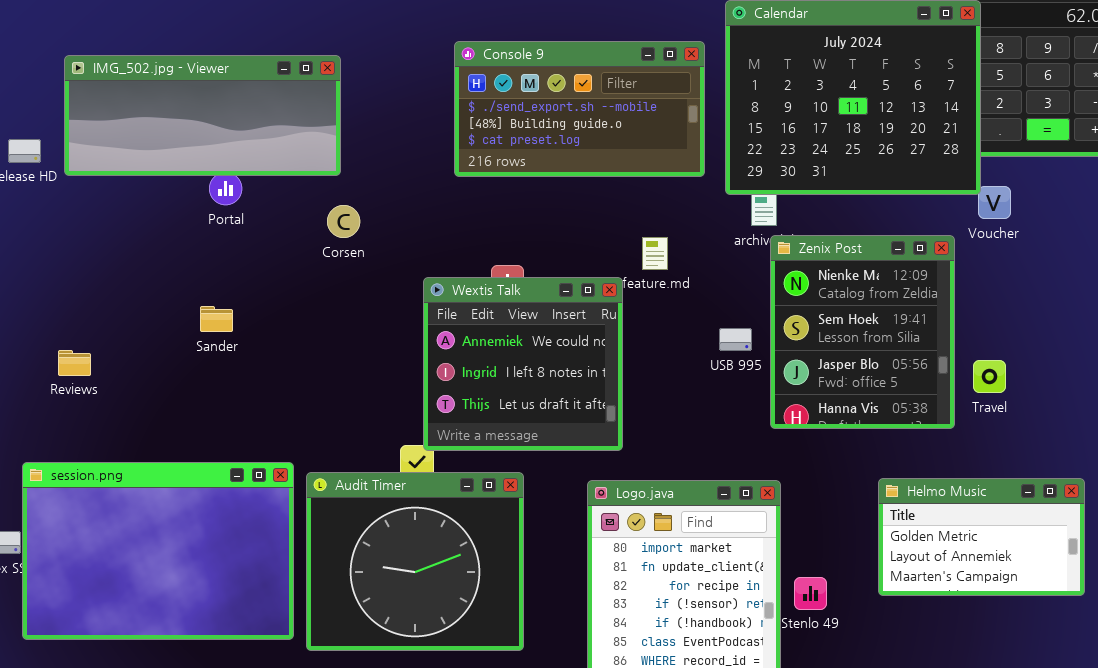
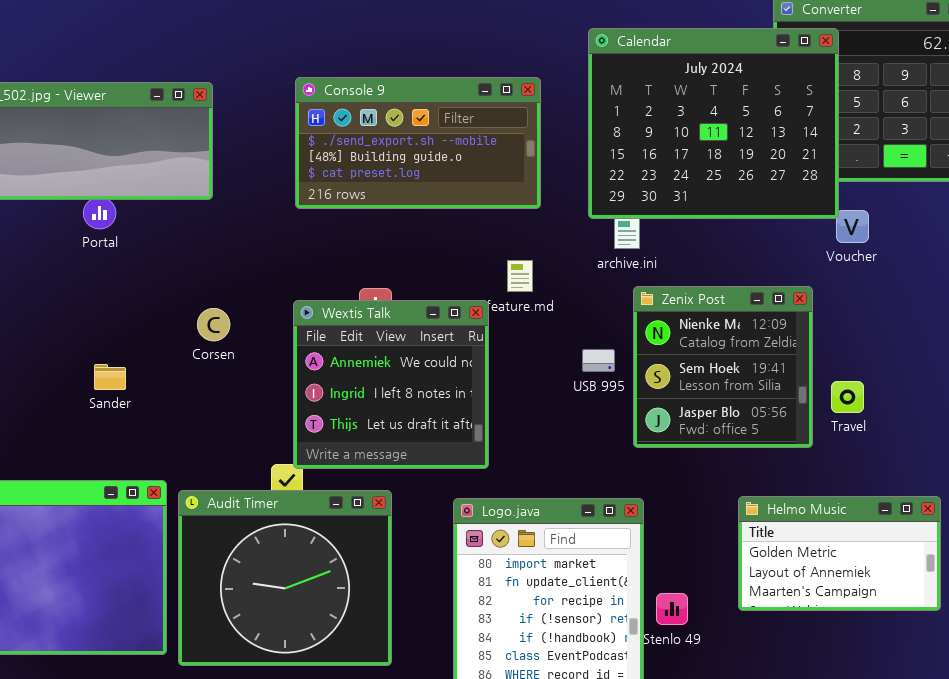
Console 9: [454,41,705,177] -> [295,77,541,209], moved
Corsen: [327,205,360,238] -> [197,308,230,341], moved
Zenix Post: [770,235,955,429] -> [633,286,813,448], resized
Sander: [200,306,233,332] -> [94,364,126,390], moved

